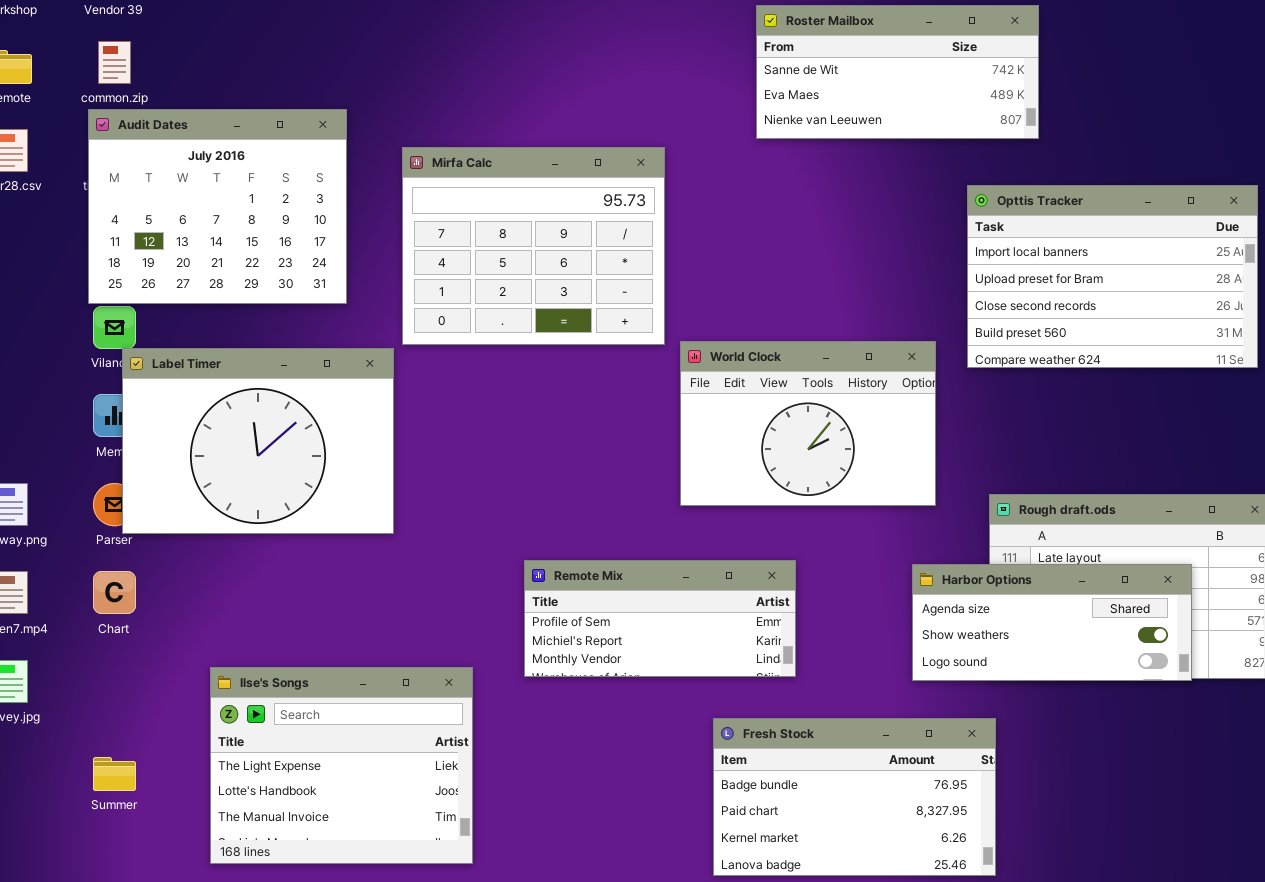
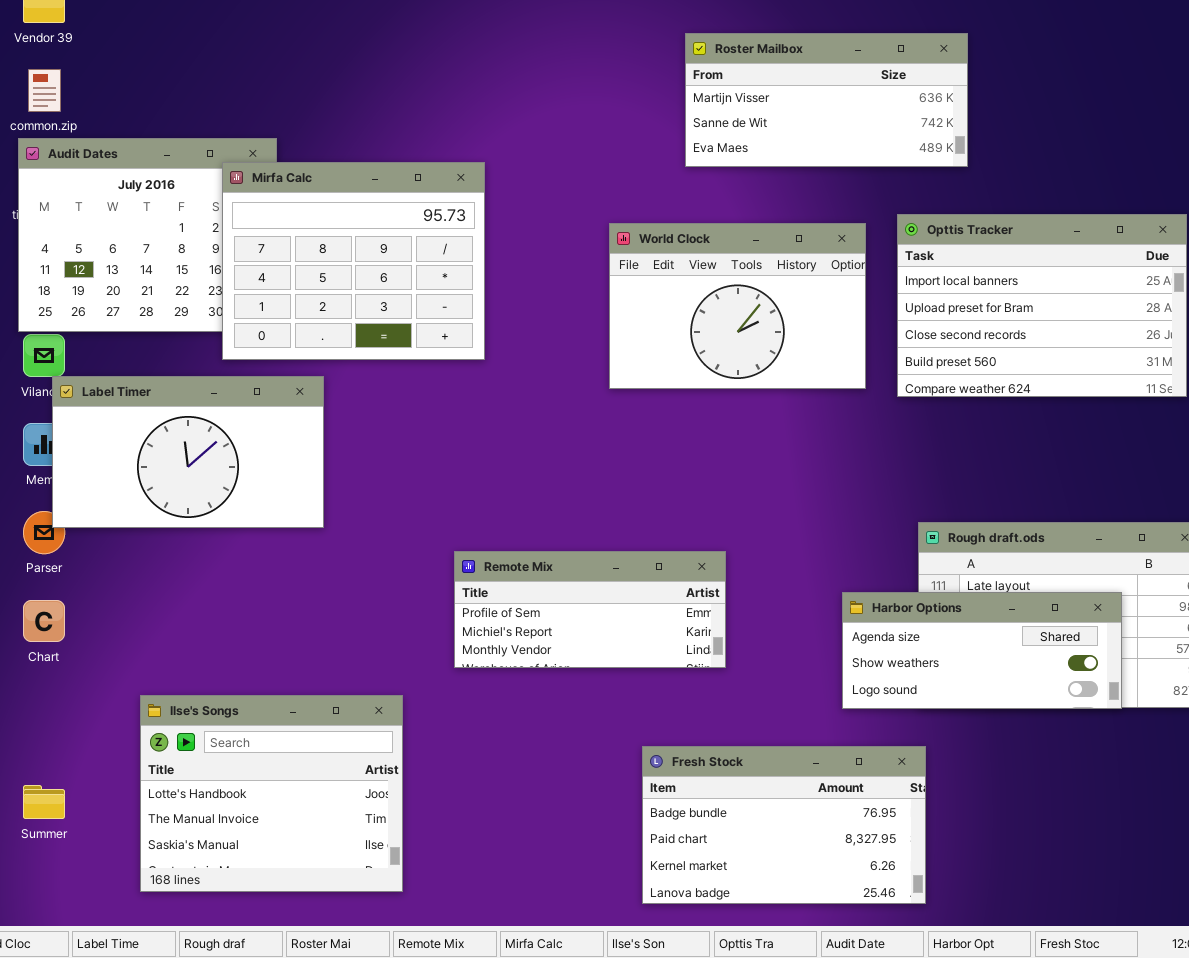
Roster Mailbox: [756,5,1039,139] -> [685,33,968,167], scrolled up 1 row
Mirfa Calc: [402,147,665,345] -> [222,162,485,360], moved
World Clock: [680,341,936,506] -> [609,223,866,389], moved
Label Timer: [122,348,394,534] -> [52,376,324,528], resized
Remote Mix: [524,560,796,677] -> [454,551,726,668], moved
Ilse's Songs: [210,667,473,864] -> [140,695,403,892], scrolled down 1 row

